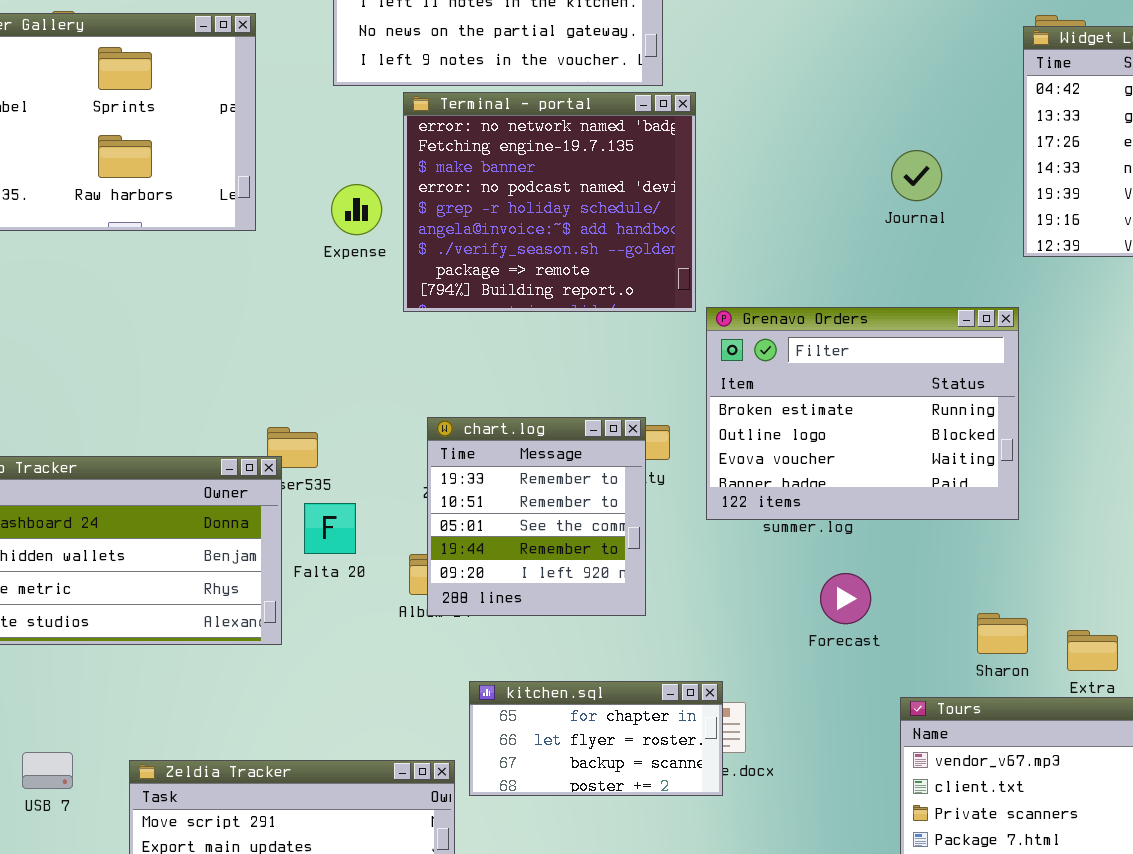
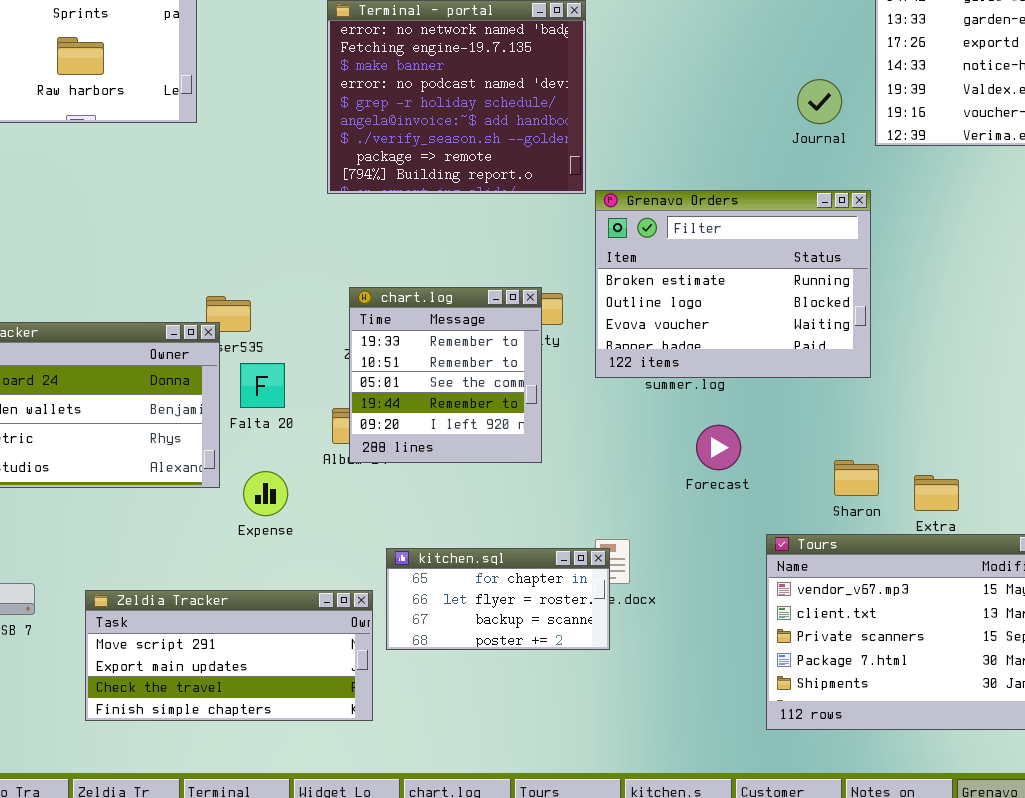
Journal: [891,150,942,201] -> [797,79,842,124], moved
Expense: [331,184,382,235] -> [243,471,288,516], moved
kitchen.sql: [469,681,723,796] -> [386,548,610,650], moved

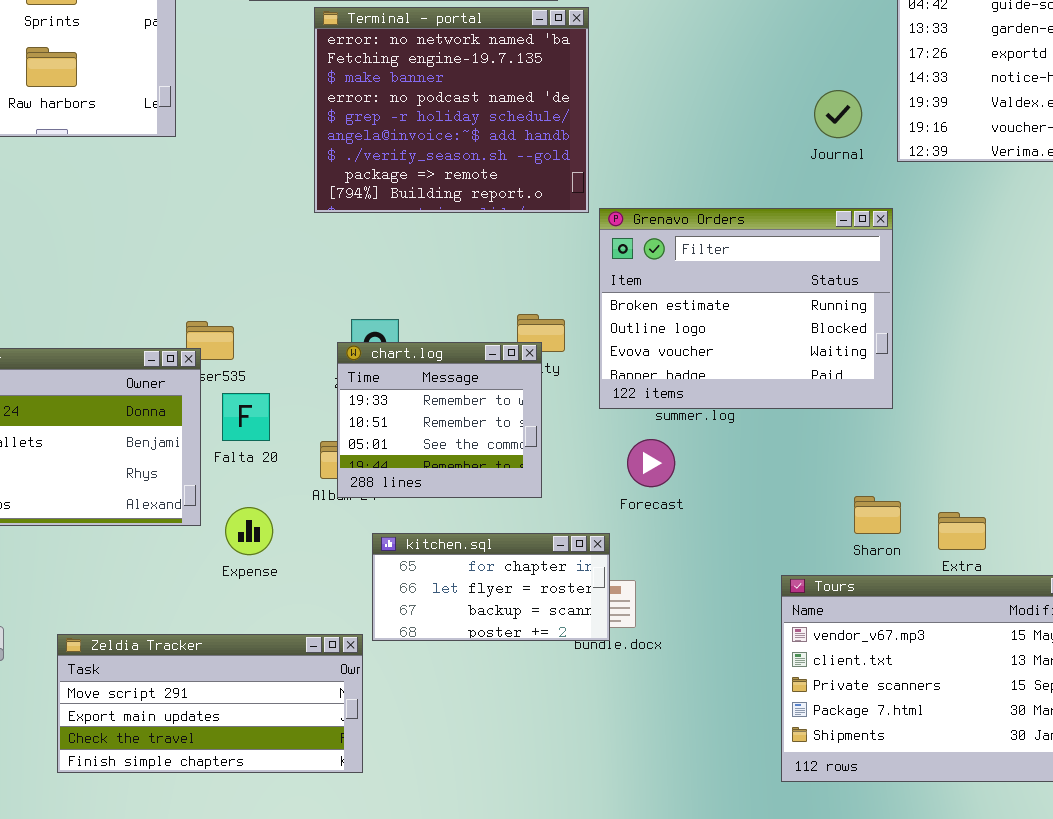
chart.log: [349,287,542,463] -> [337,342,542,498], resized
Forecast: [696,425,741,470] -> [627,439,675,487], moved
kitchen.sql: [386,548,610,650] -> [372,533,610,641], moved

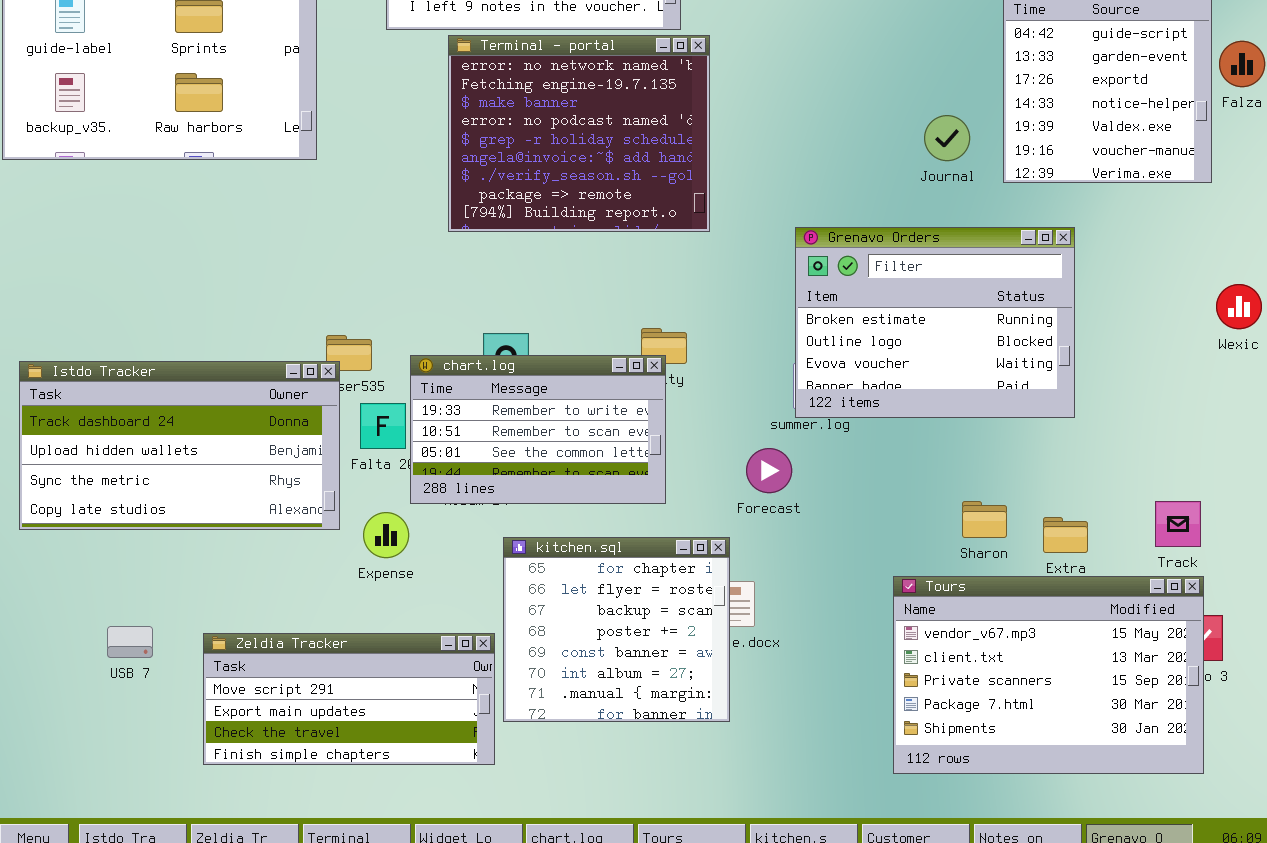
Grenavo Orders: [599,208,893,409] -> [795,227,1075,418], moved
chart.log: [337,342,542,498] -> [410,355,666,504], resized
kitchen.sql: [372,533,610,641] -> [503,537,730,722], resized

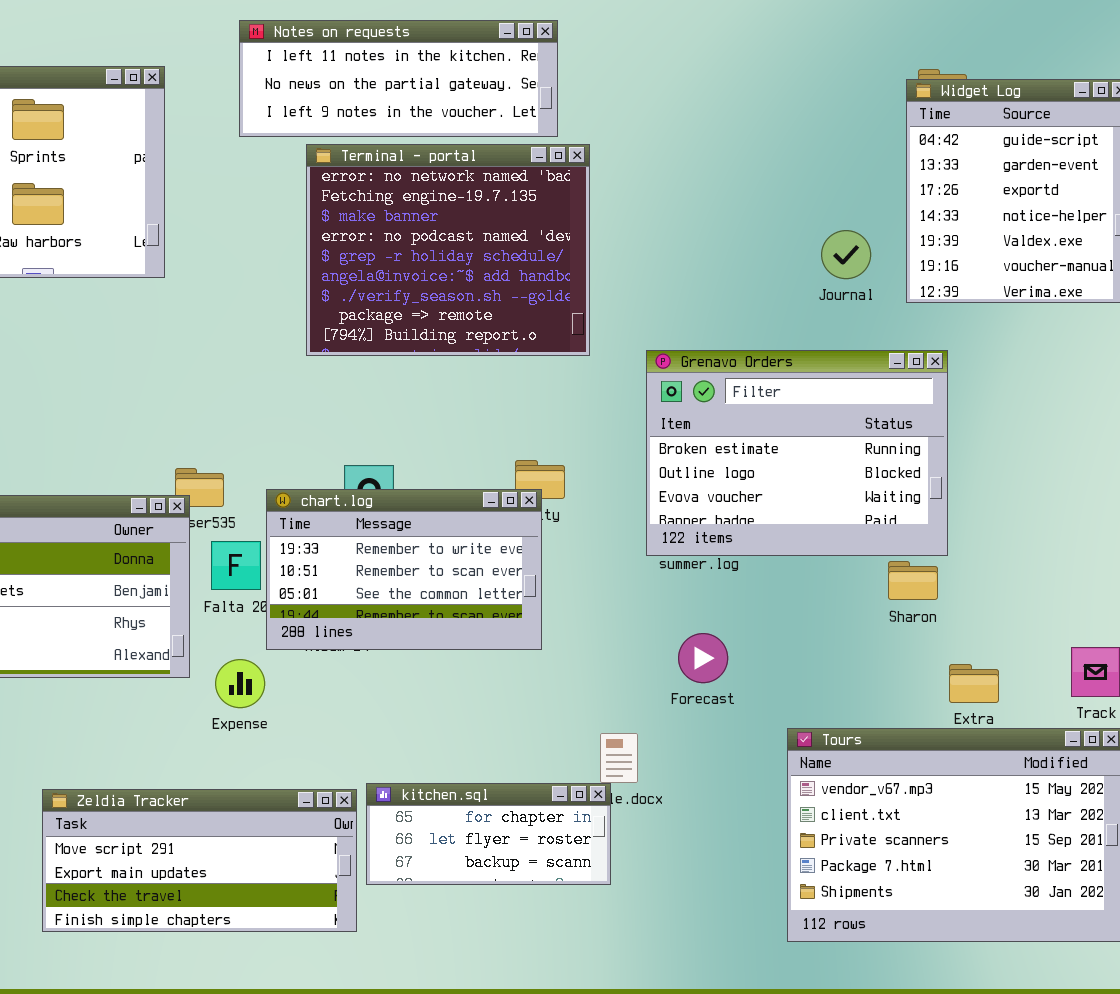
Grenavo Orders: [795,227,1075,418] -> [646,350,948,556], moved
Forecast: [746,448,792,493] -> [678,633,728,683], moved
Sharon: [962,501,1007,538] -> [888,561,938,600], moved
kitchen.sql: [503,537,730,722] -> [366,783,611,885], resized

